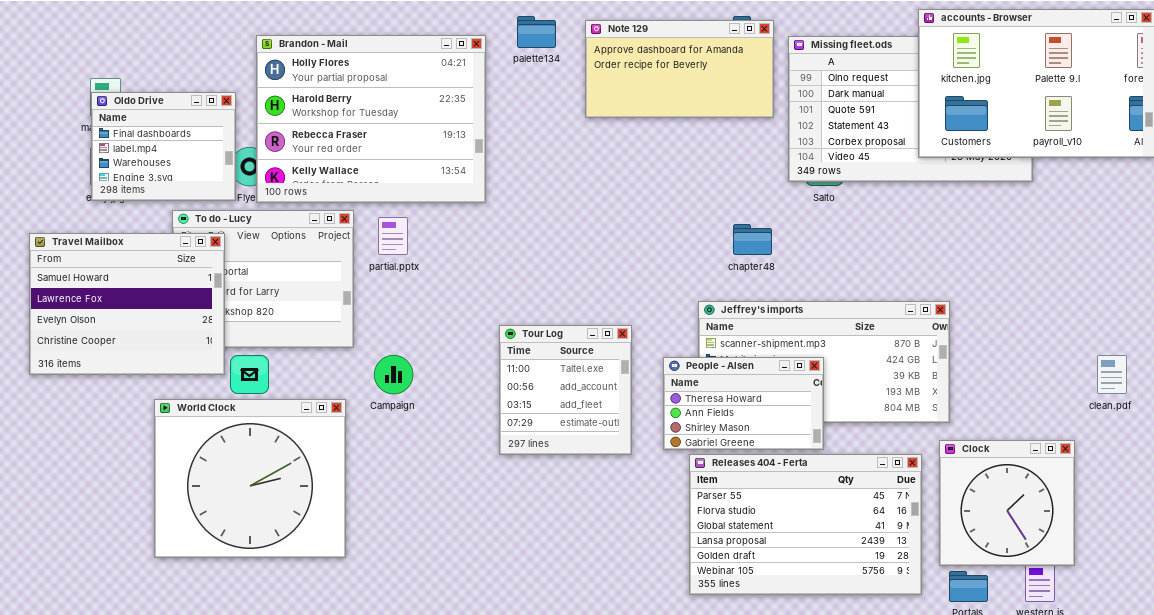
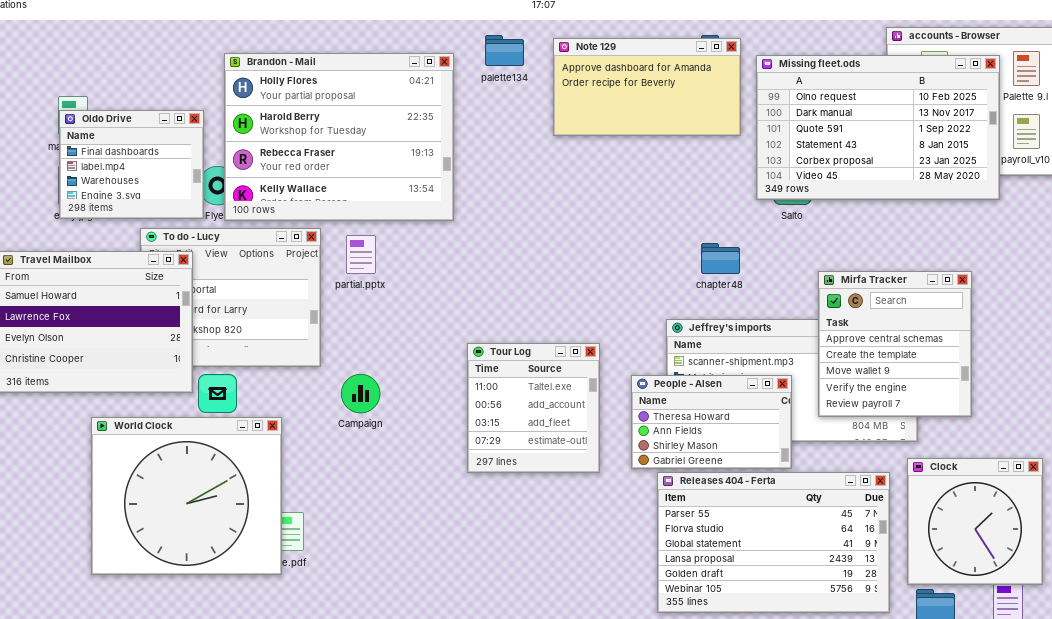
Missing fleet.ods: [788,36,1033,182] -> [756,55,1000,200], raised
Mirfa Tracker: none -> [818,271,972,417], opened
World Clock: [154,399,346,558] -> [91,417,282,575], moved

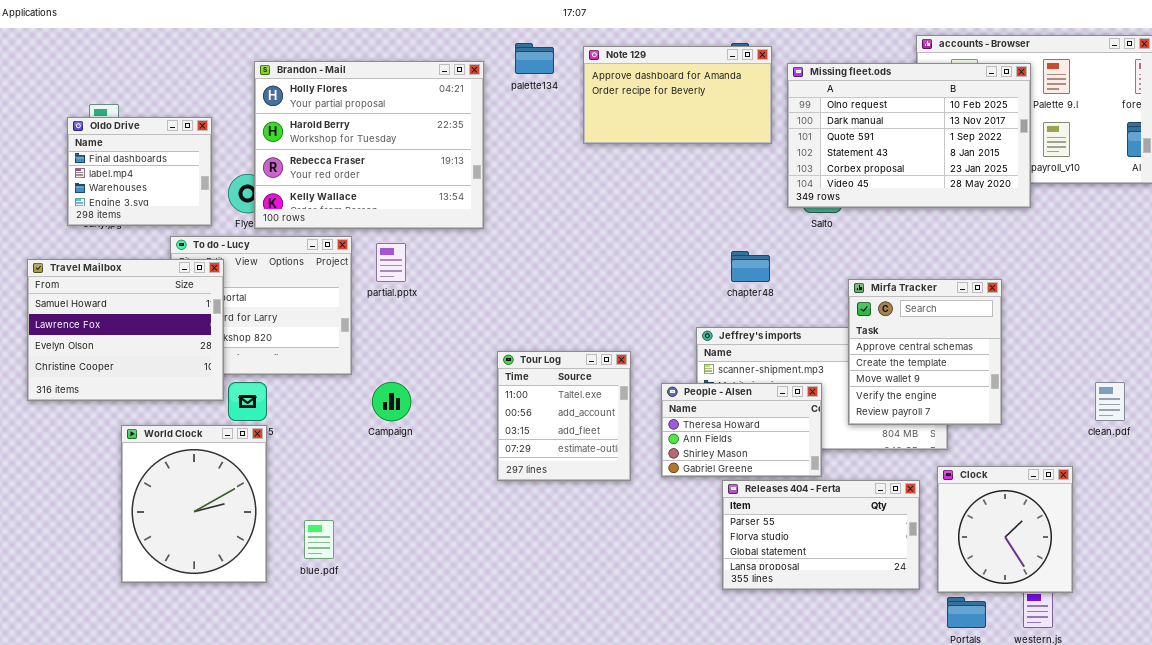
Oldo Drive: [59,110,204,219] -> [67,117,212,226], moved
World Clock: [91,417,282,575] -> [121,425,267,583], resized
Releases 404 - Ferta: [657,472,890,613] -> [722,480,920,590], resized

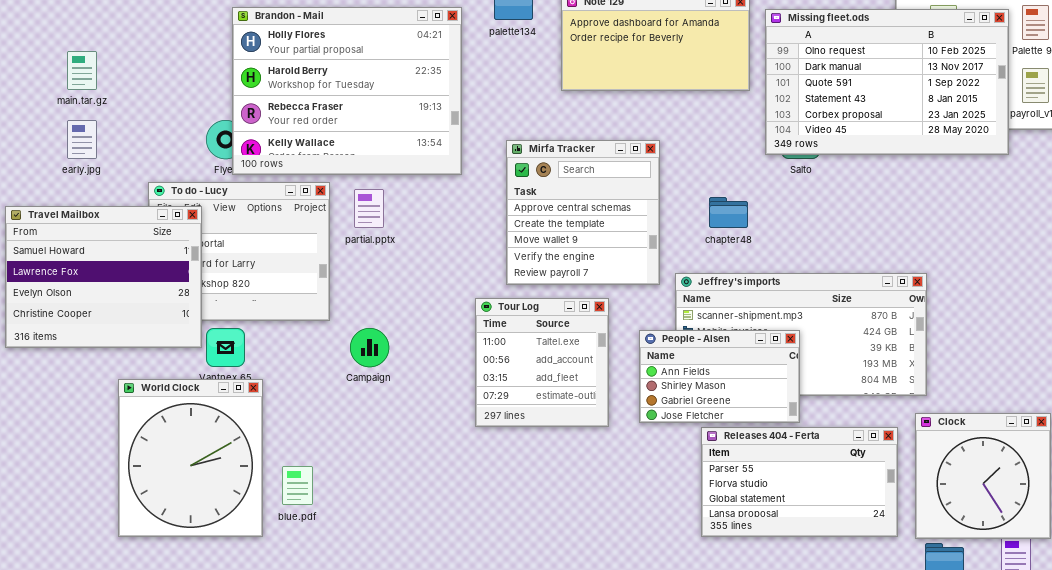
Oldo Drive: [67,117,212,226] -> none, closed
Mirfa Tracker: [848,279,1002,425] -> [506,140,660,285], moved
People - Alsen: [661,383,822,477] -> [639,330,800,423], scrolled down 1 row
World Clock: [121,425,267,583] -> [118,379,263,537], moved

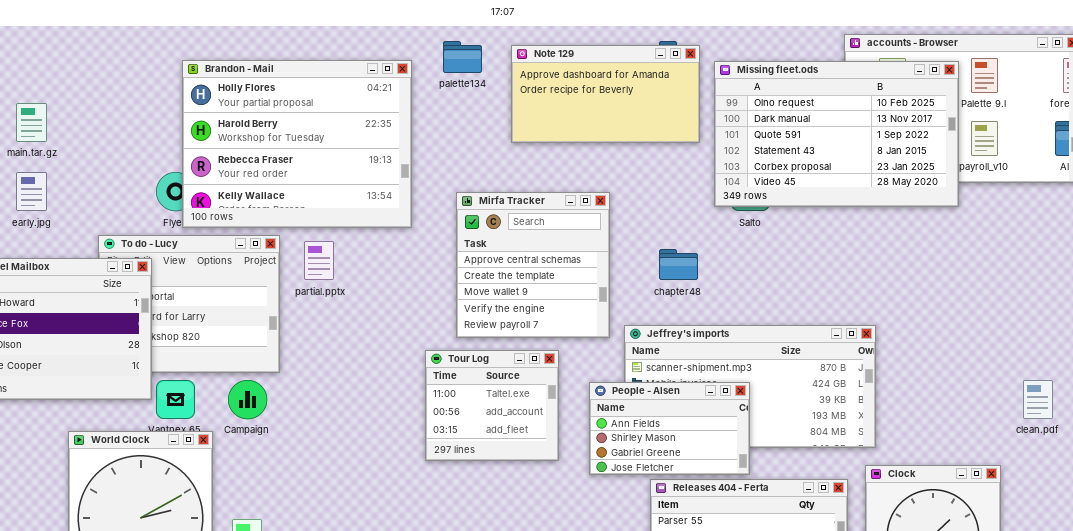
Tour Log: [475,298,609,427] -> [425,350,559,461], resized
Campaign: [350,328,389,367] -> [228,380,267,419], moved

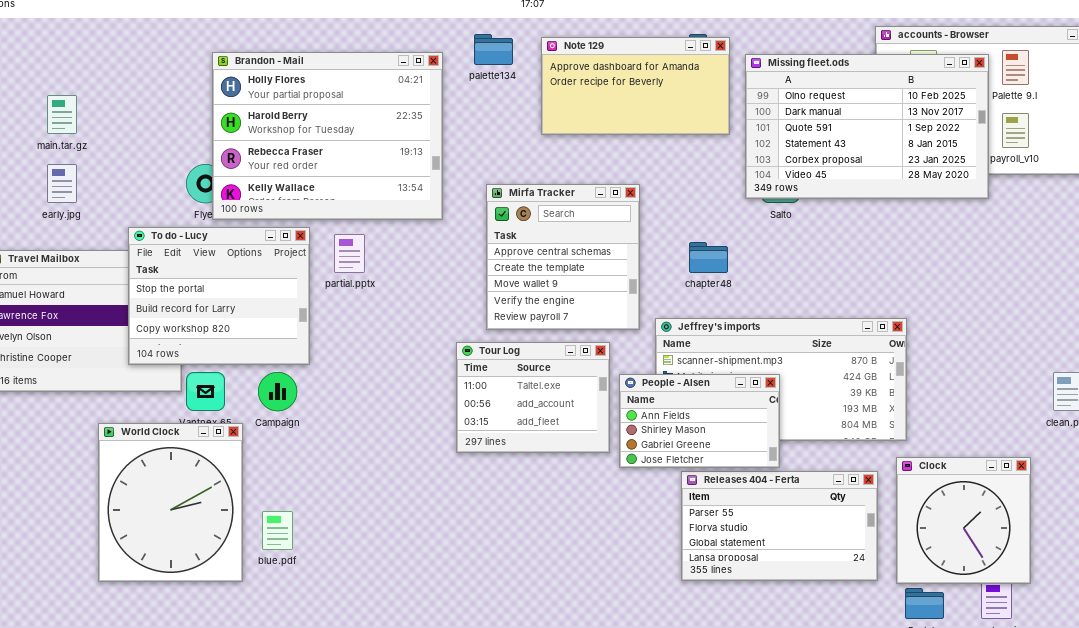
To do - Lucy: [98,235,280,373] -> [128,227,310,365], raised
Tour Log: [425,350,559,461] -> [456,342,610,453], resized

